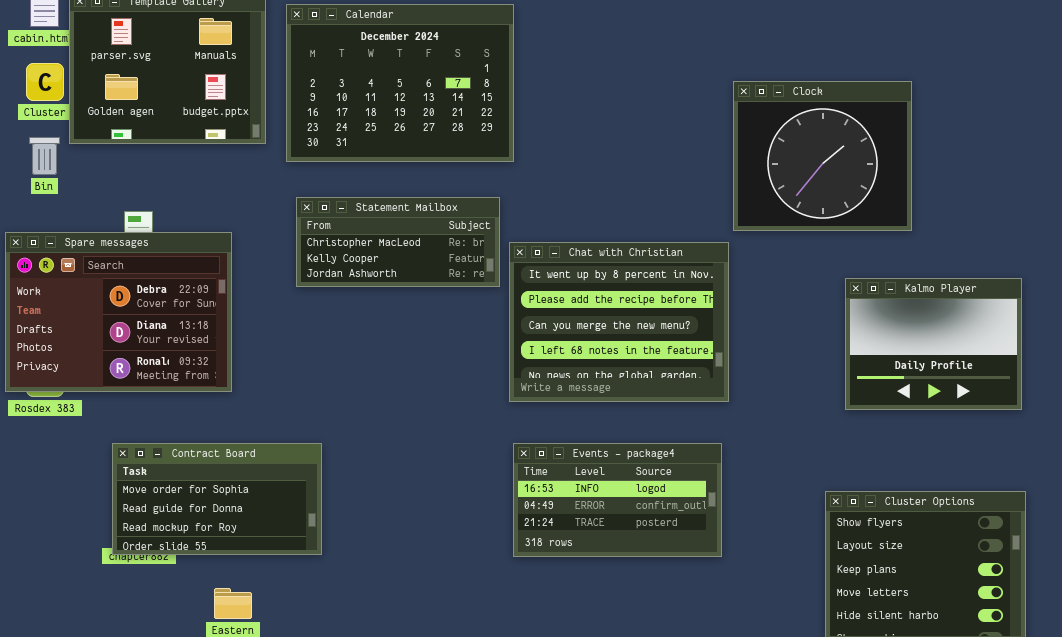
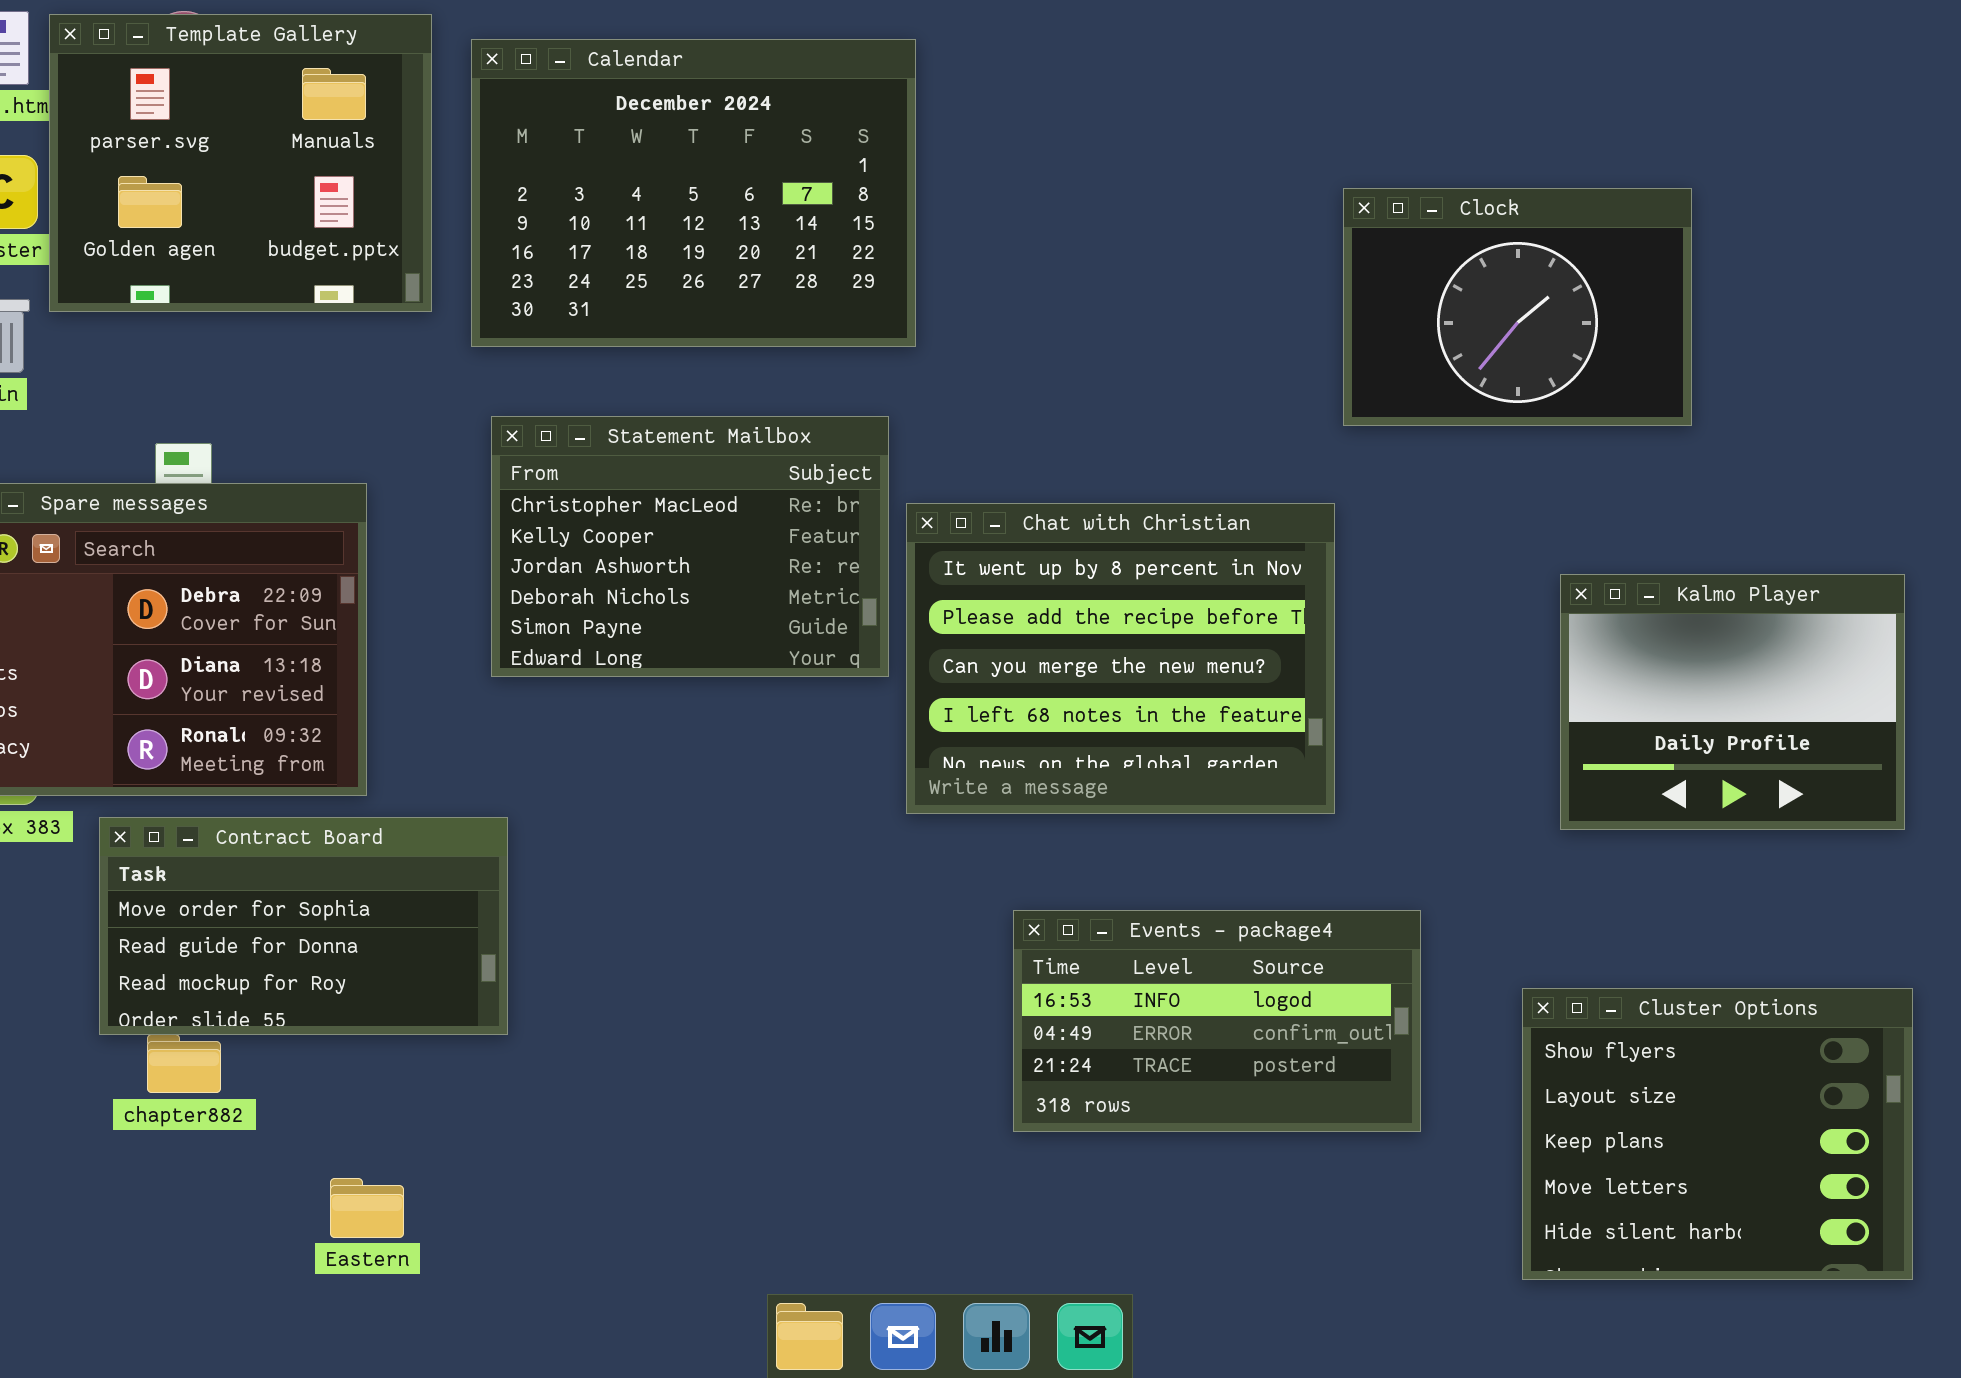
Clock: [733,81,912,231] -> [1343,188,1692,426], resized
Statement Mailbox: [296,197,500,287] -> [491,416,889,677], resized
Contract Board: [112,443,322,555] -> [99,817,508,1035], moved
Events - package4: [513,443,722,557] -> [1013,910,1421,1132], moved

